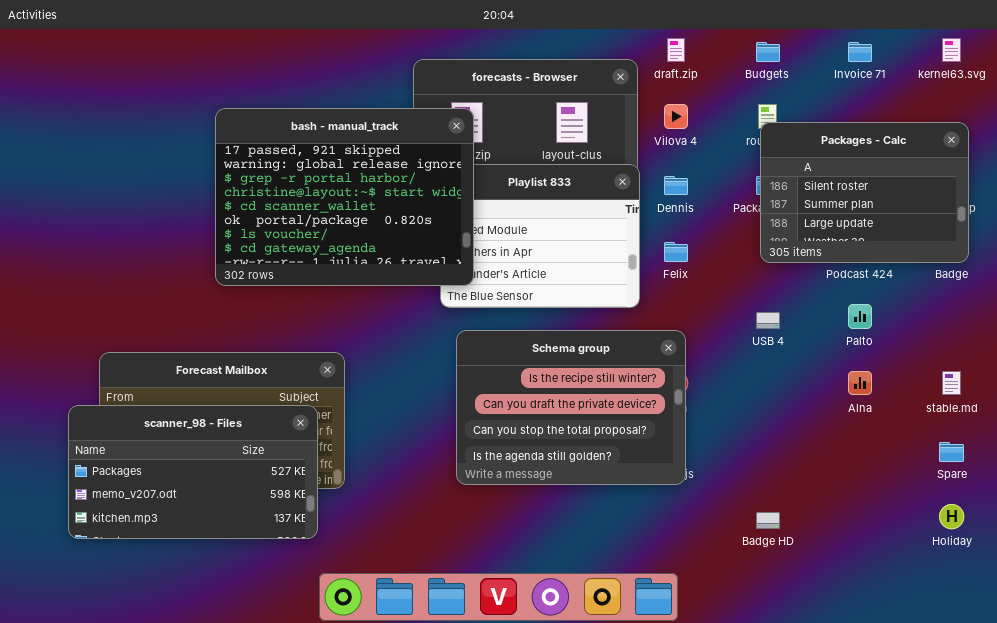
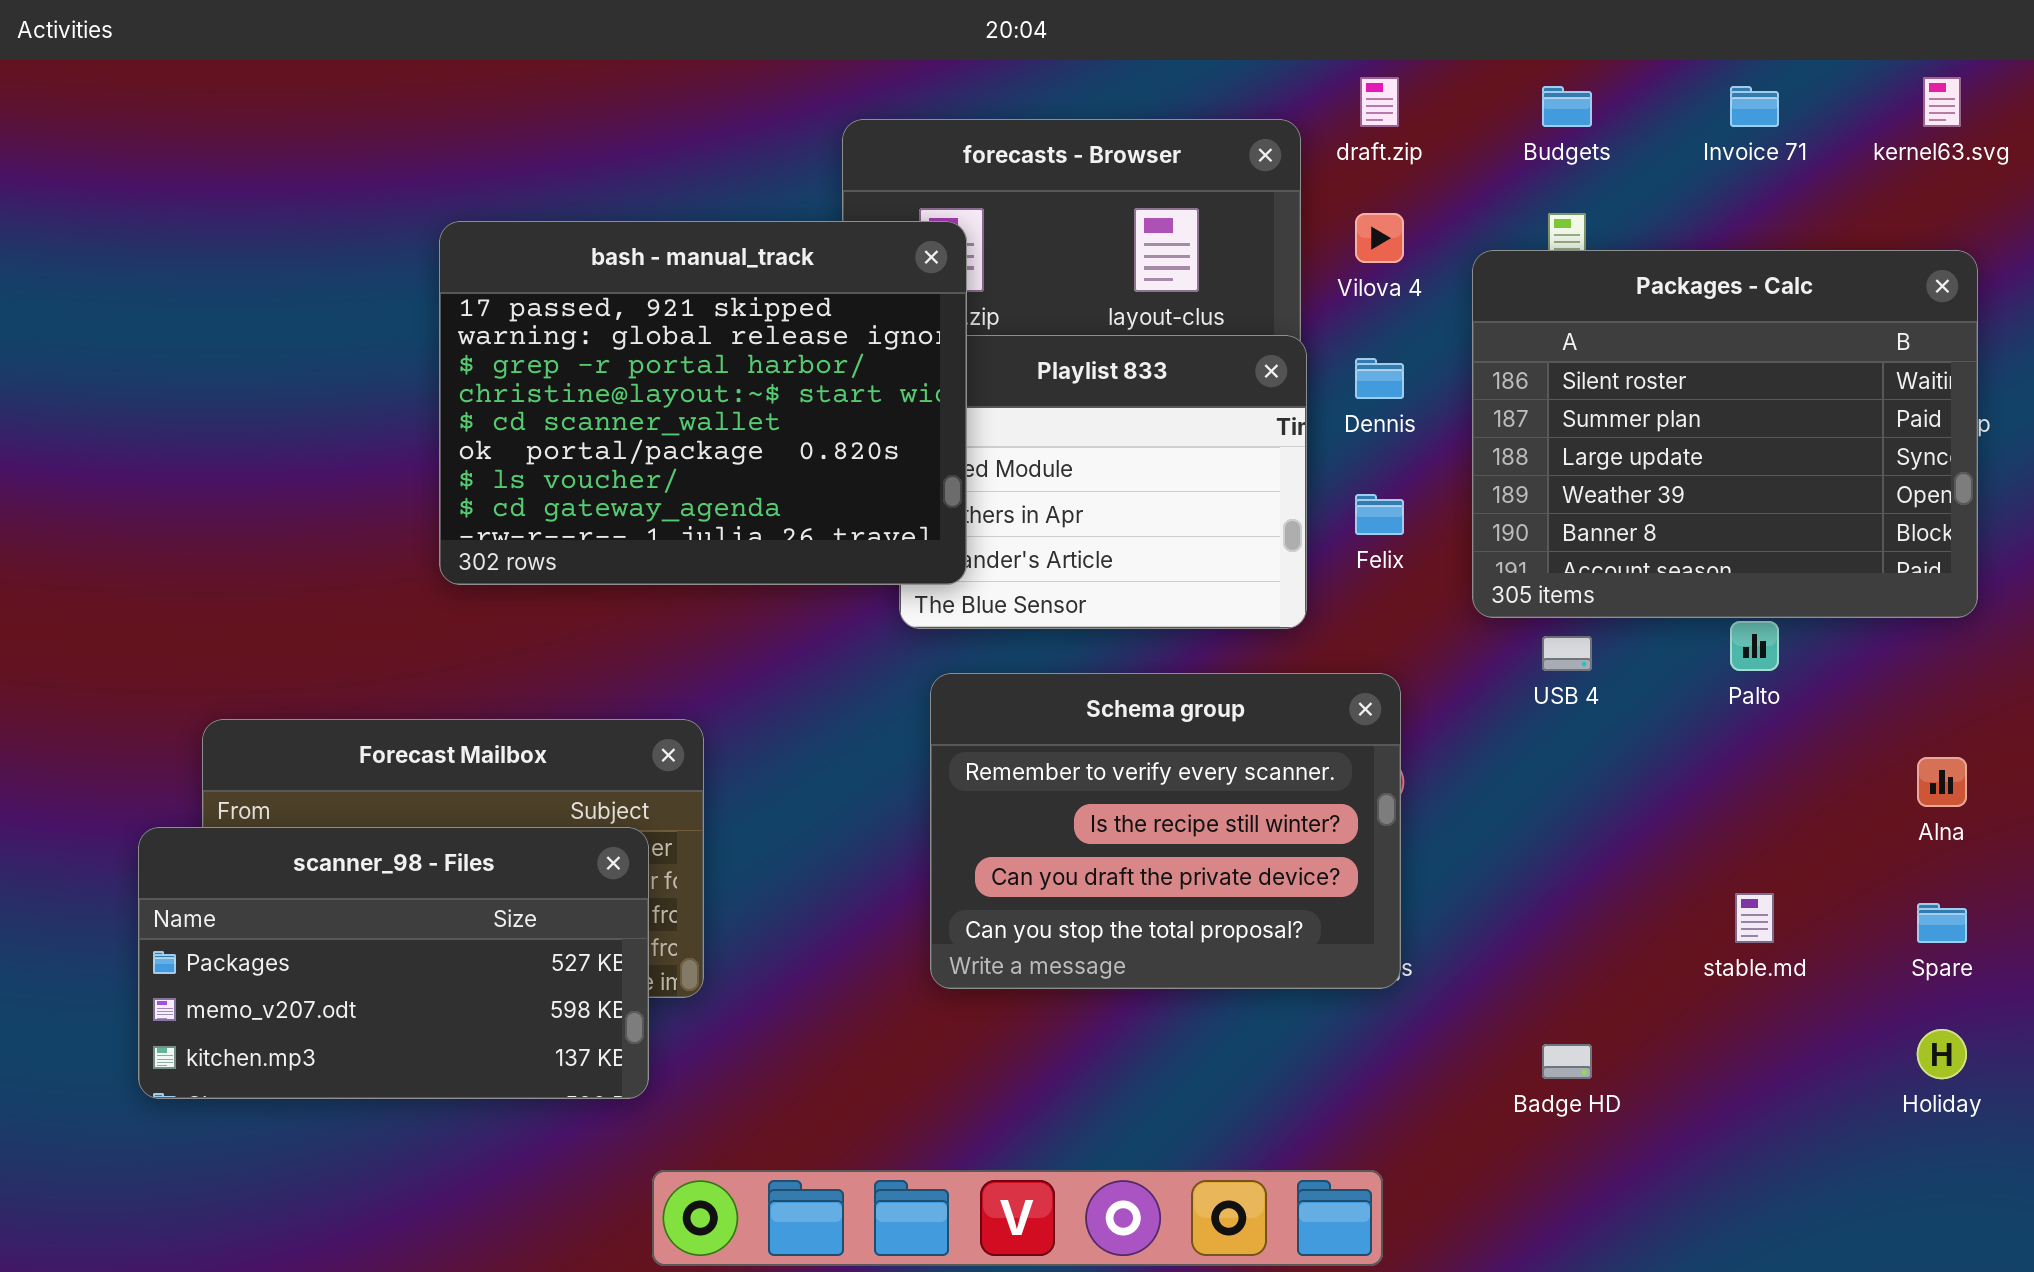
Packages - Calc: [760,122,969,263] -> [1472,250,1978,618], resized
Schema group: [456,330,686,485] -> [930,673,1401,989], scrolled up 1 row
Alna: [848,371,872,395] -> [1917,757,1967,807], moved
stable.md: [942,371,961,395] -> [1735,893,1774,943], moved

